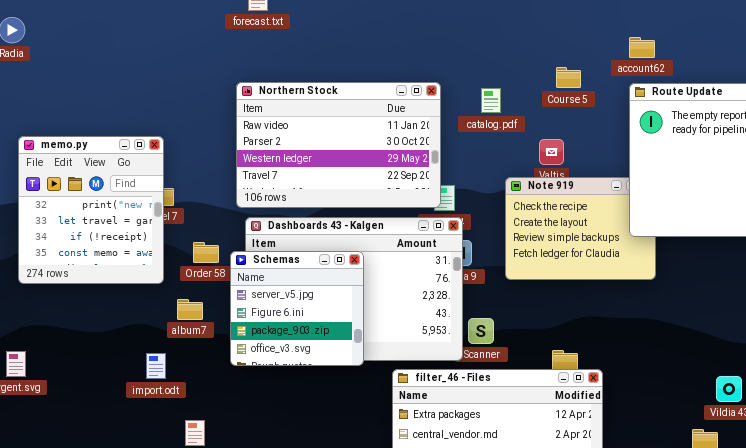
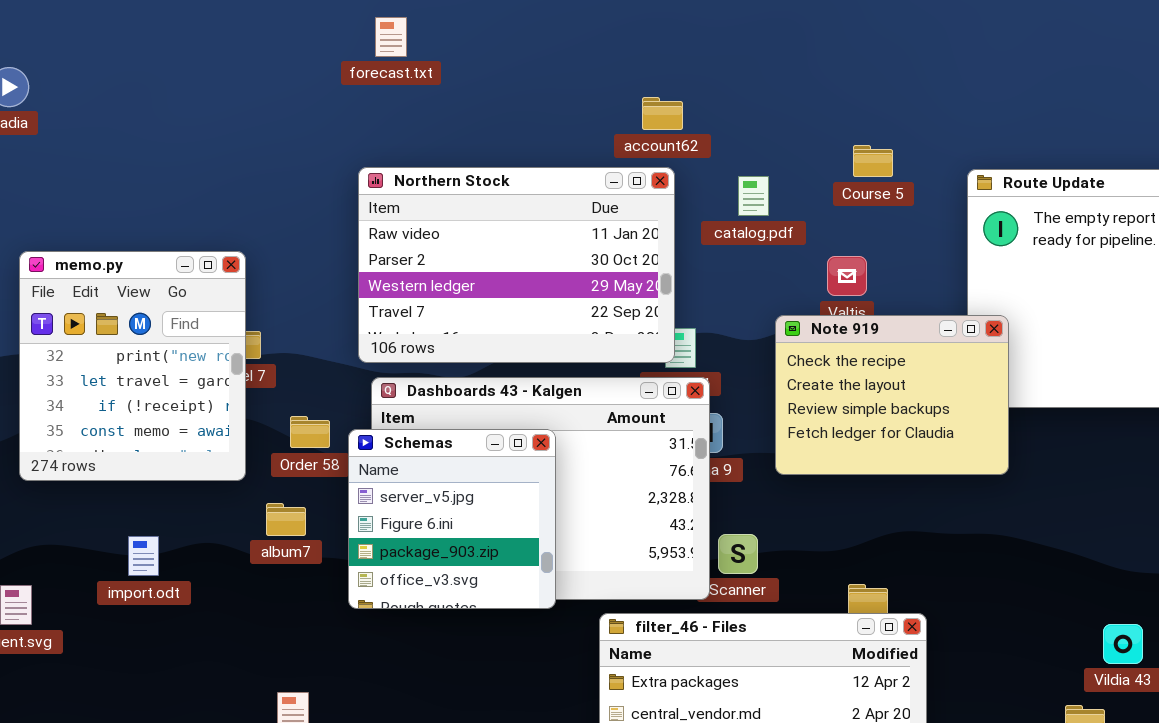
account62: [629,37,655,58] -> [642,97,683,130], moved
Note 919: [505,177,656,280] -> [775,315,1009,475], raised
import.odt: [146,353,166,379] -> [128,536,159,576], moved

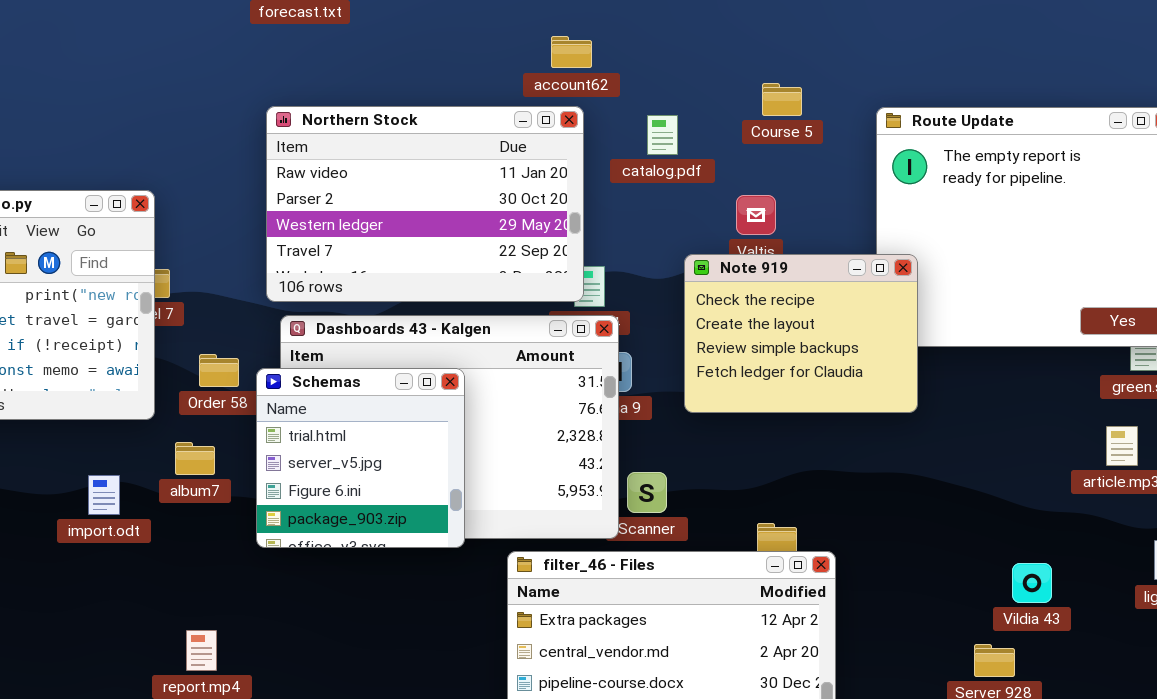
Schemas: [348,429,556,609] -> [256,368,465,548], scrolled up 1 row
import.odt: [128,536,159,576] -> [88,475,120,515], moved

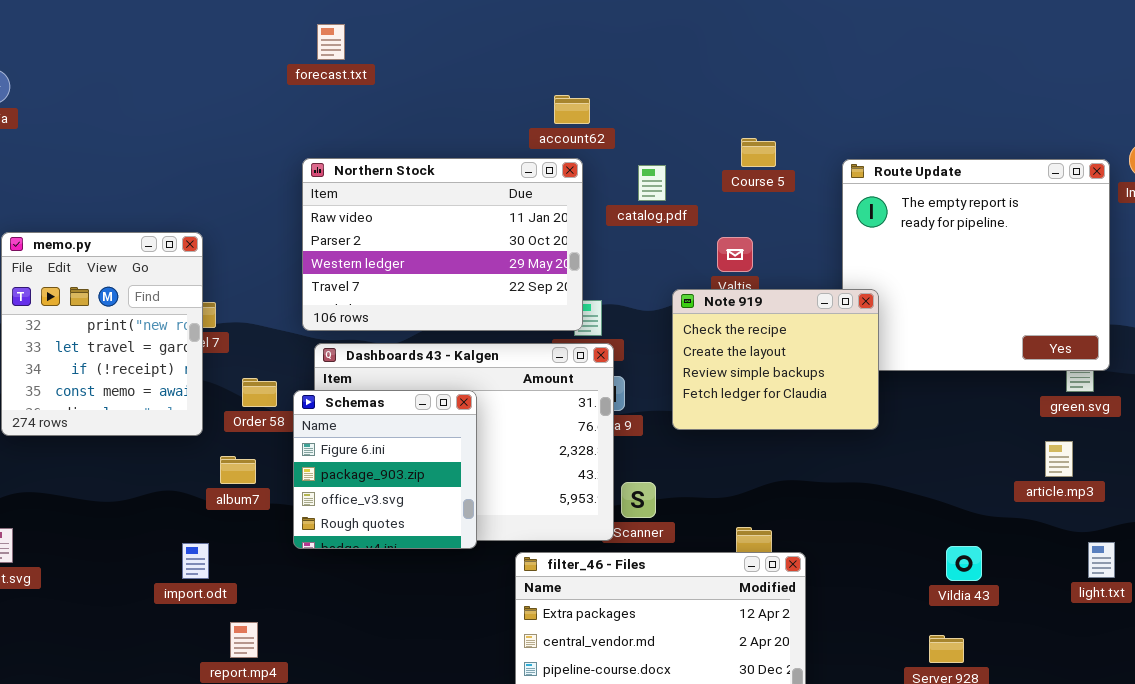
Schemas: [256,368,465,548] -> [293,390,477,549], scrolled down 2 rows
import.odt: [88,475,120,515] -> [182,543,209,579], moved
Vildia 43: [1012,563,1052,603] -> [946,546,982,581], moved

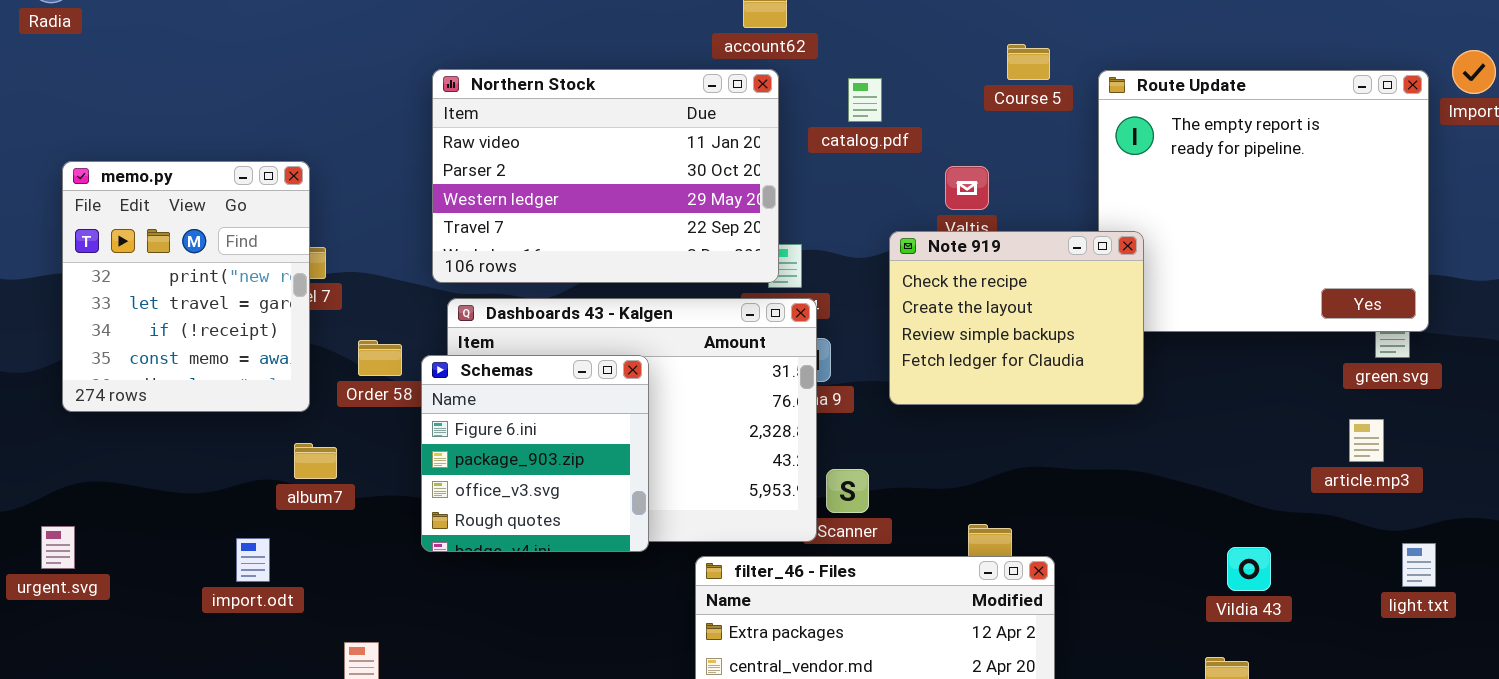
Course 5: [741,138,776,167] -> [1007,44,1050,80], moved
album7: [220,456,256,484] -> [294,443,337,479], moved
import.odt: [182,543,209,579] -> [236,538,270,582], moved

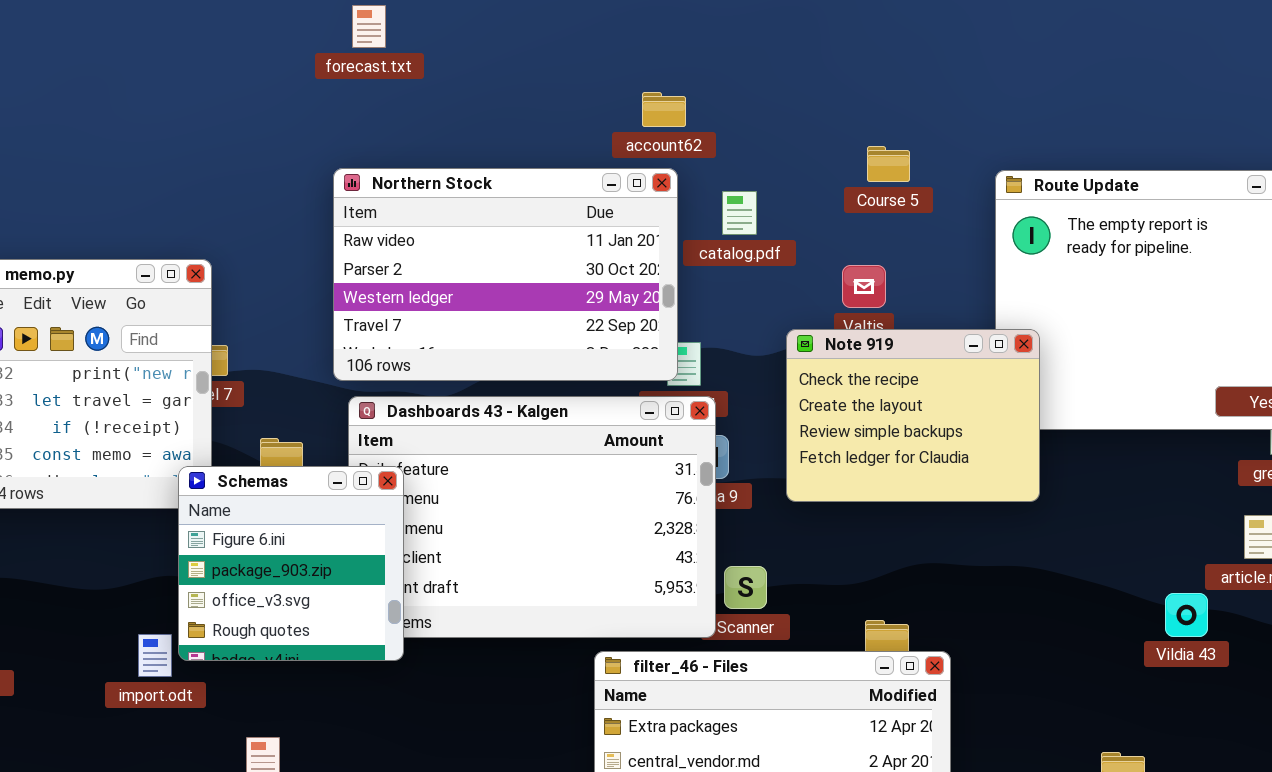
Course 5: [1007,44,1050,80] -> [867,146,910,182], moved
catalog.pdf: [848,78,882,122] -> [722,191,757,235], moved
Schemas: [421,355,649,552] -> [178,466,404,661], moved
Vildia 43: [1227,547,1271,591] -> [1165,593,1208,637], moved

